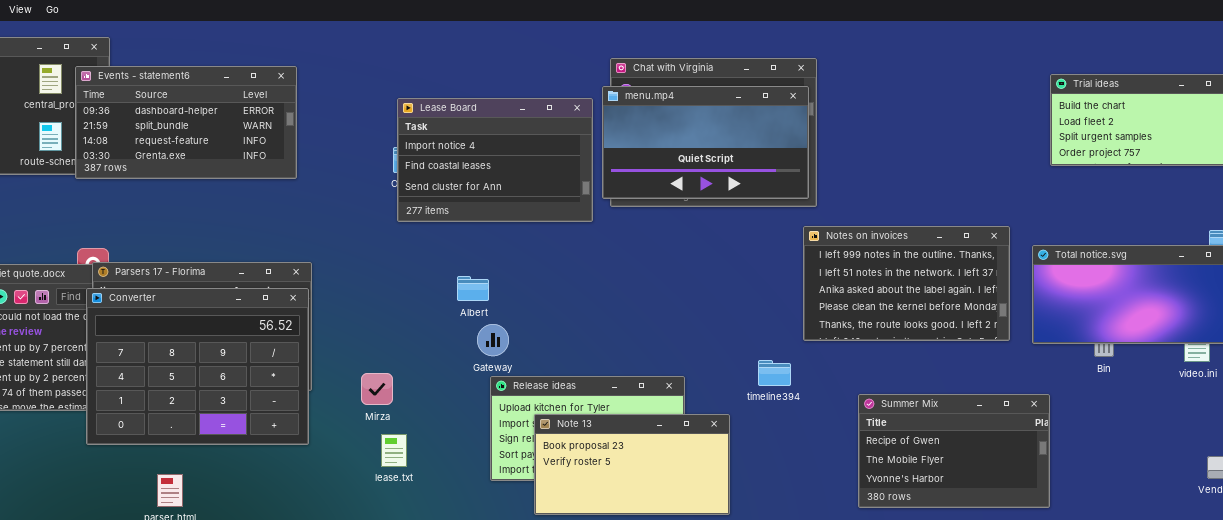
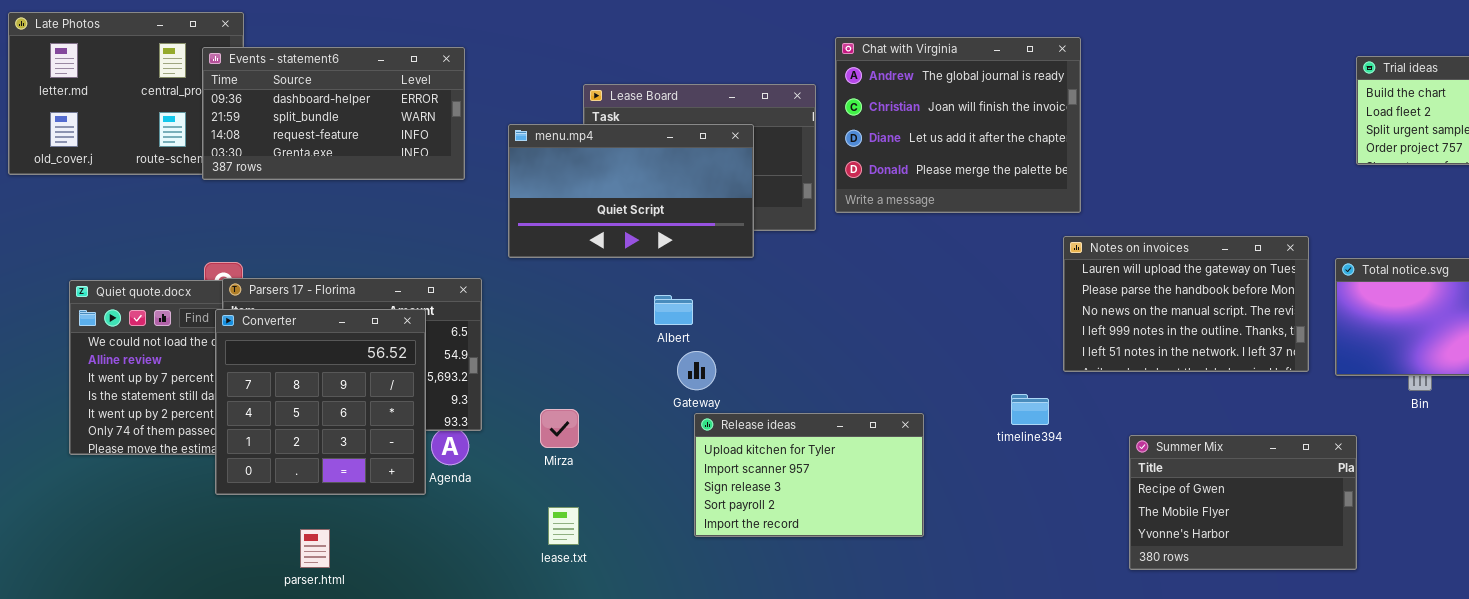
menu.mp4: [602,86,809,199] -> [508,124,754,258], moved
Notes on invoices: [803,226,1010,341] -> [1063,236,1309,372], scrolled up 3 rows
Converter: [86,288,309,445] -> [215,309,426,495], resized
Note 13: [534,414,730,515] -> none, closed
lease.txt: [381,434,407,467] -> [548,507,579,545], moved

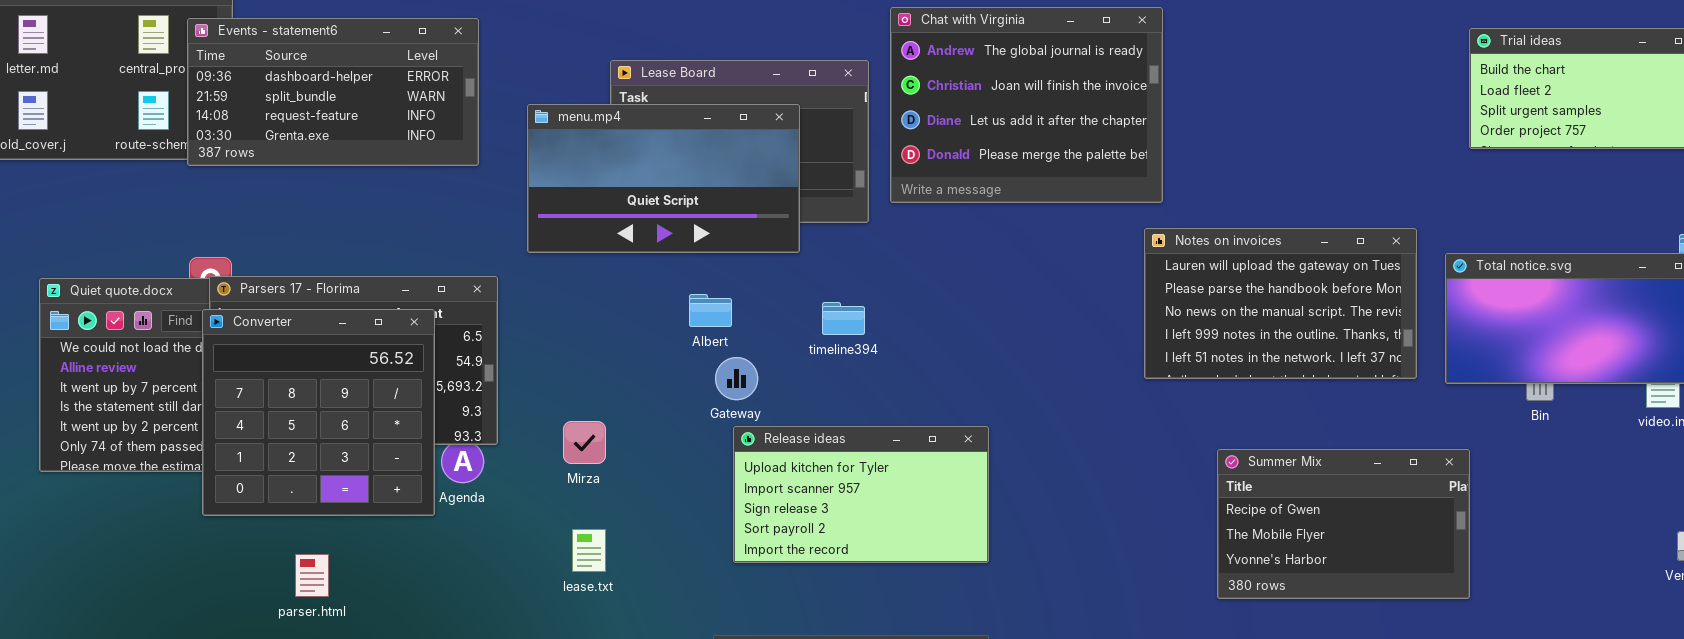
timeline394: [1011,394,1049,425] -> [822,302,865,335], moved

